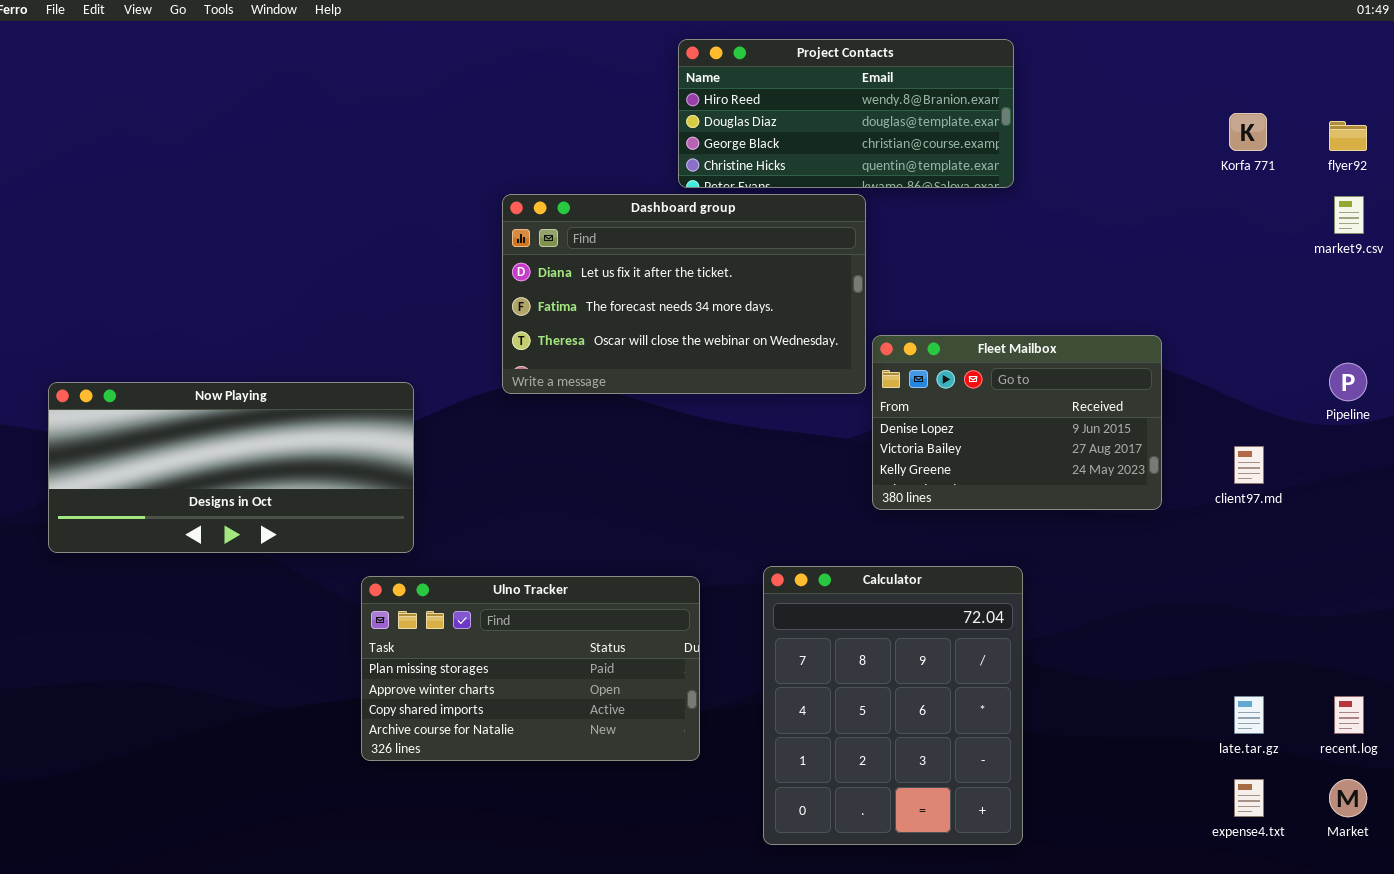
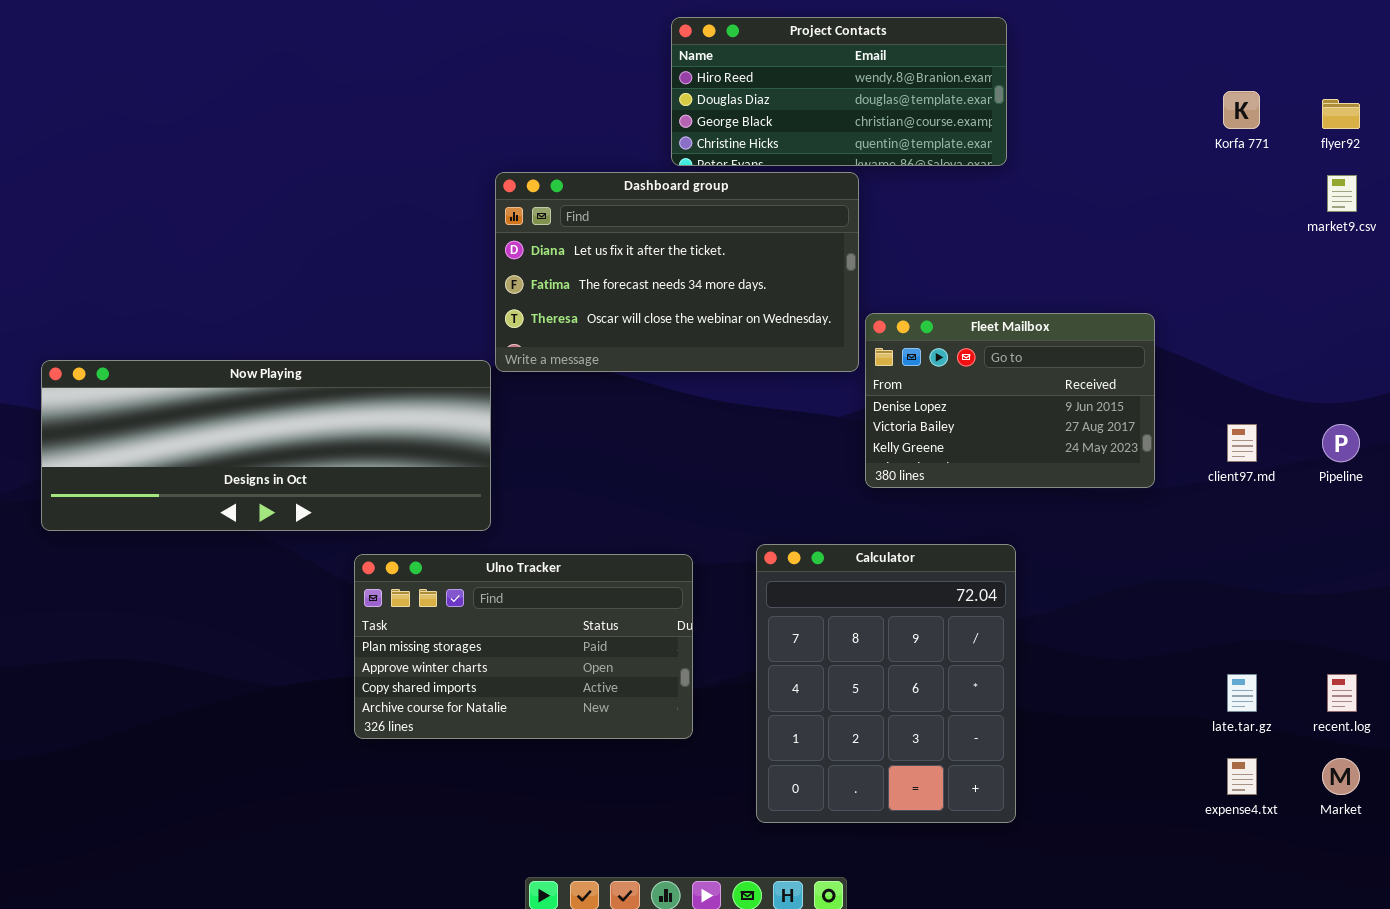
Pipeline: [1329,363,1367,401] -> [1322,424,1360,462], moved
Now Playing: [48,382,414,553] -> [41,360,491,531], resized

